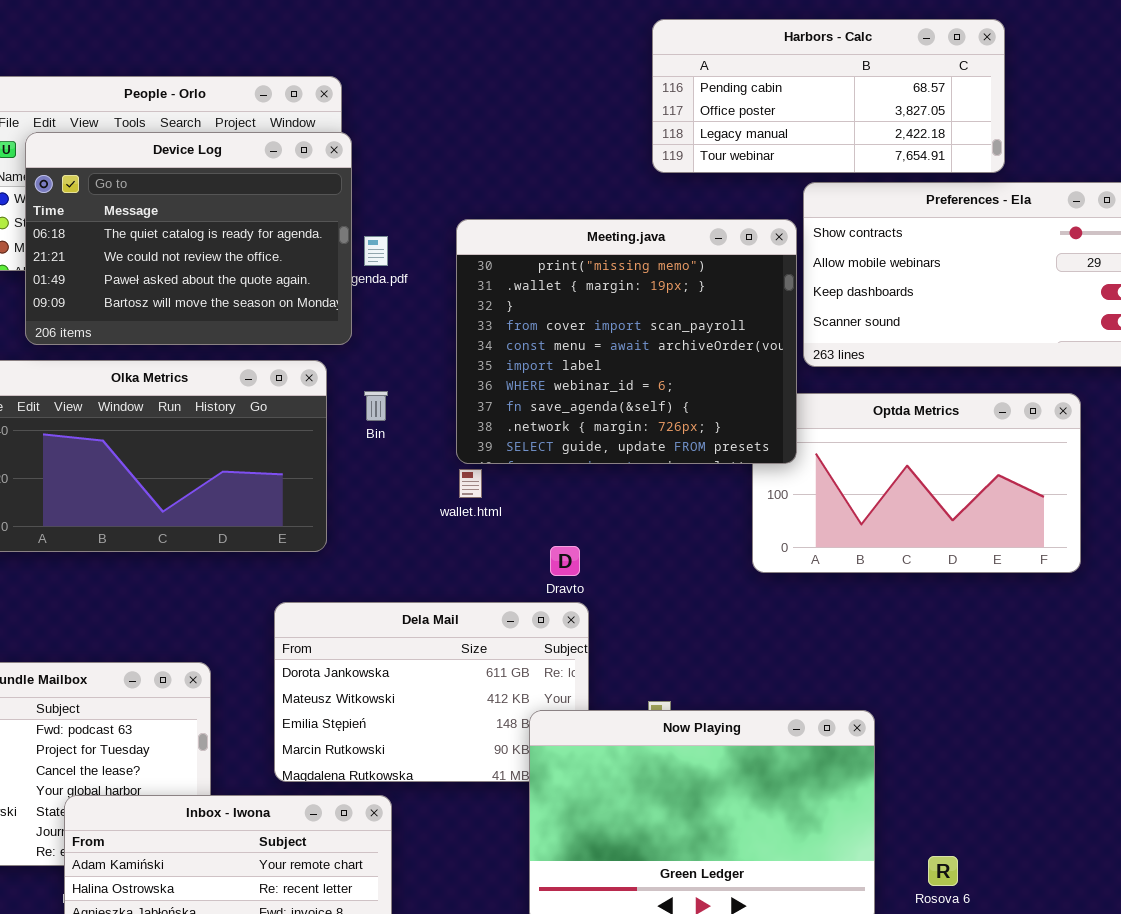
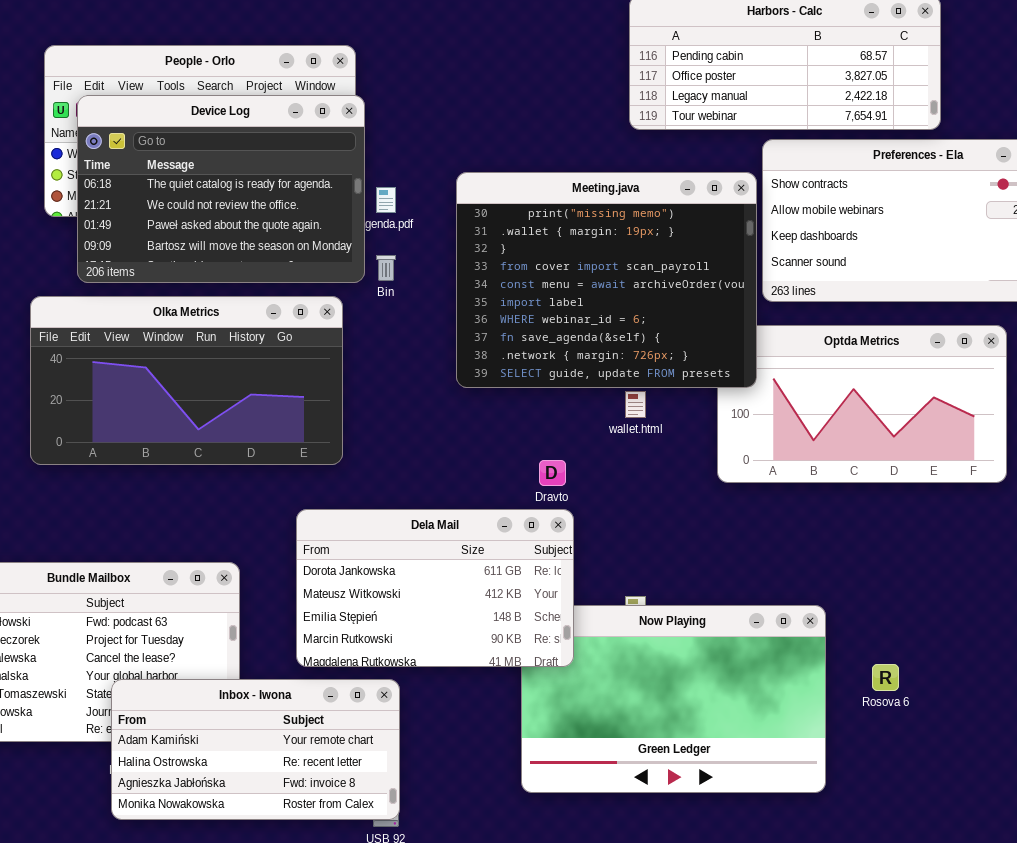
Bin: [364,391,388,421] -> [376,255,396,281], moved
wallet.html: [459,469,482,498] -> [625,391,646,418], moved
Dela Mail: [274,602,589,782] -> [296,509,574,667], raised
Rosova 6: [928,856,958,886] -> [872,664,899,691], moved

